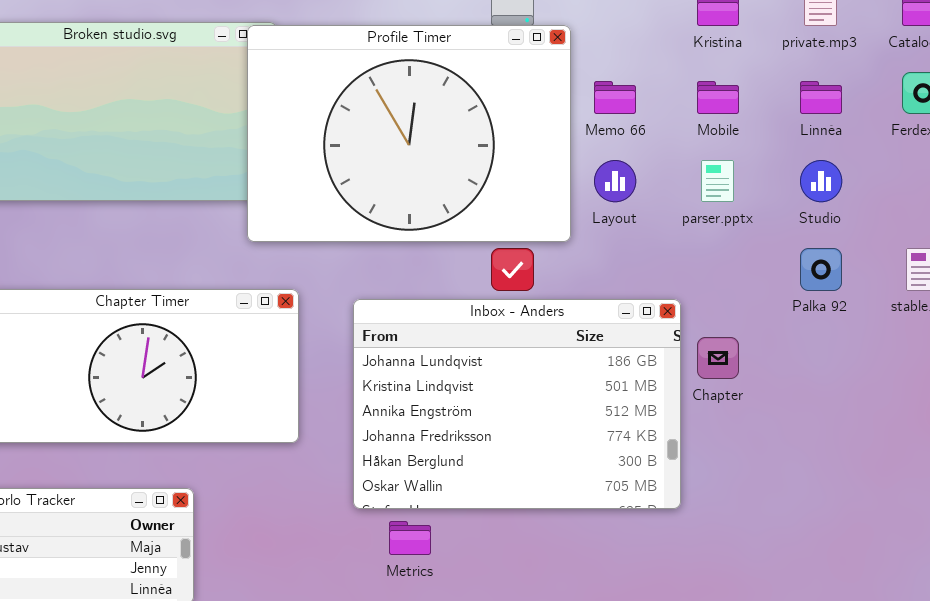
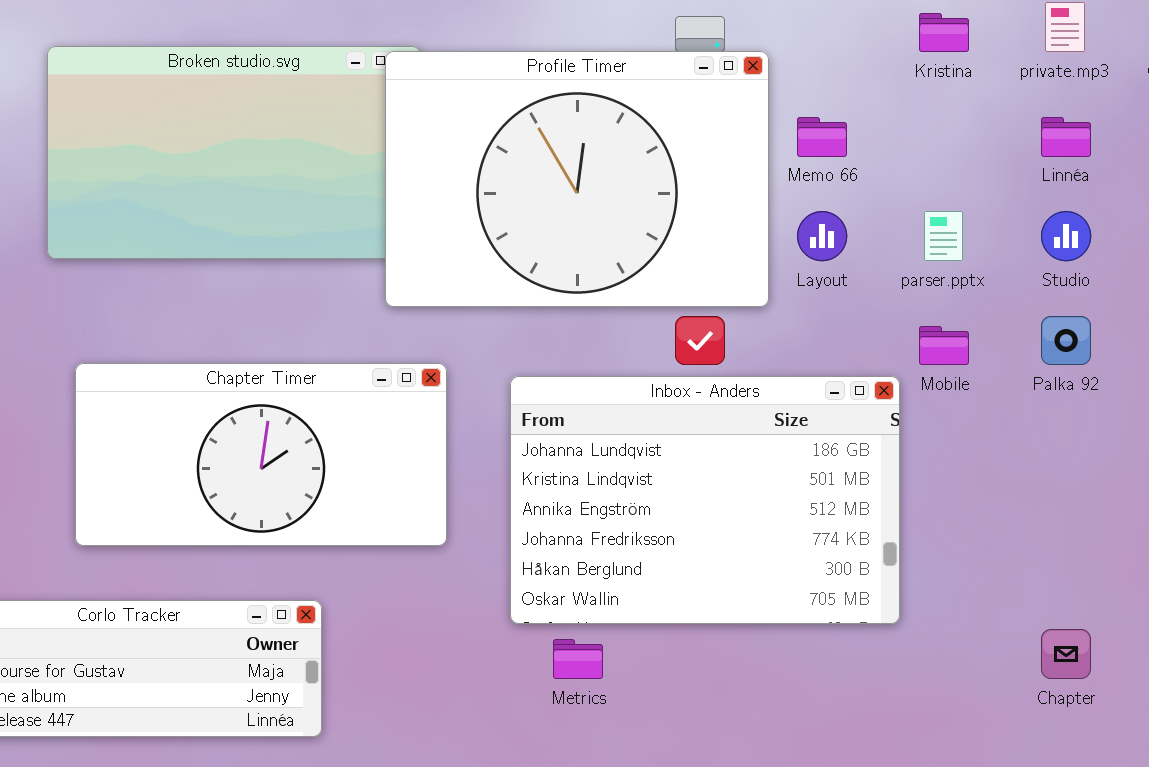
Mobile: [697,81,739,114] -> [919,326,969,365], moved
Chapter: [697,337,739,379] -> [1041,629,1091,679], moved

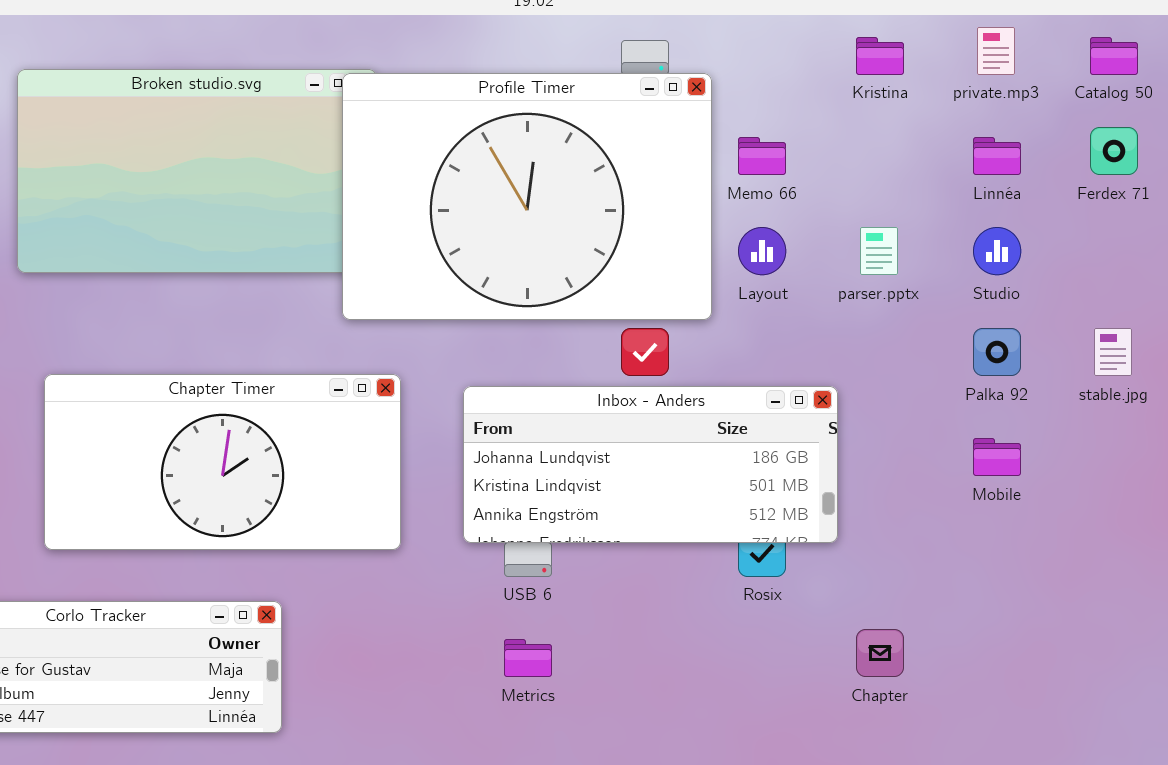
Mobile: [919,326,969,365] -> [973,438,1021,476], moved
Inbox - Anders: [510,376,900,624] -> [463,386,838,543], resized
Chapter: [1041,629,1091,679] -> [856,629,904,677], moved

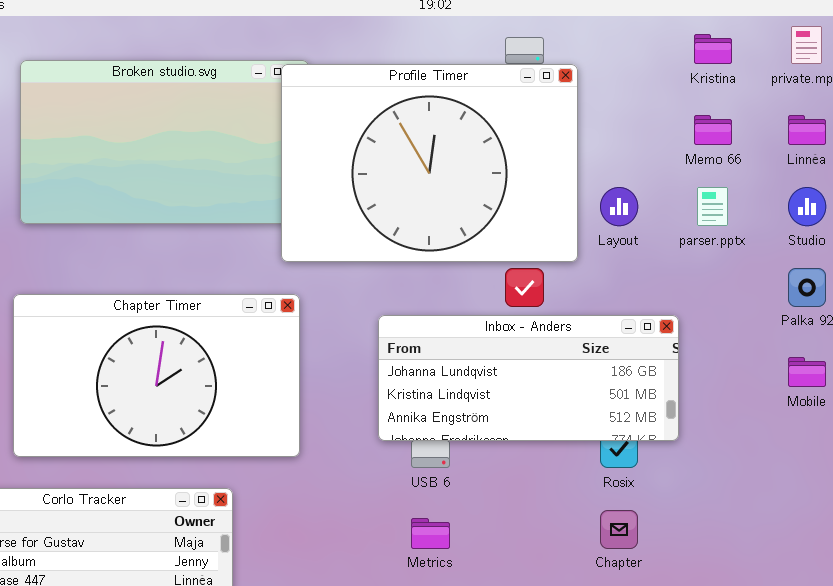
Memo 66: [738,137,786,175] -> [694,115,732,145], moved
Chapter Timer: [44,374,401,550] -> [13,294,300,457], moved, resized
Chapter: [856,629,904,677] -> [600,510,638,549], moved

